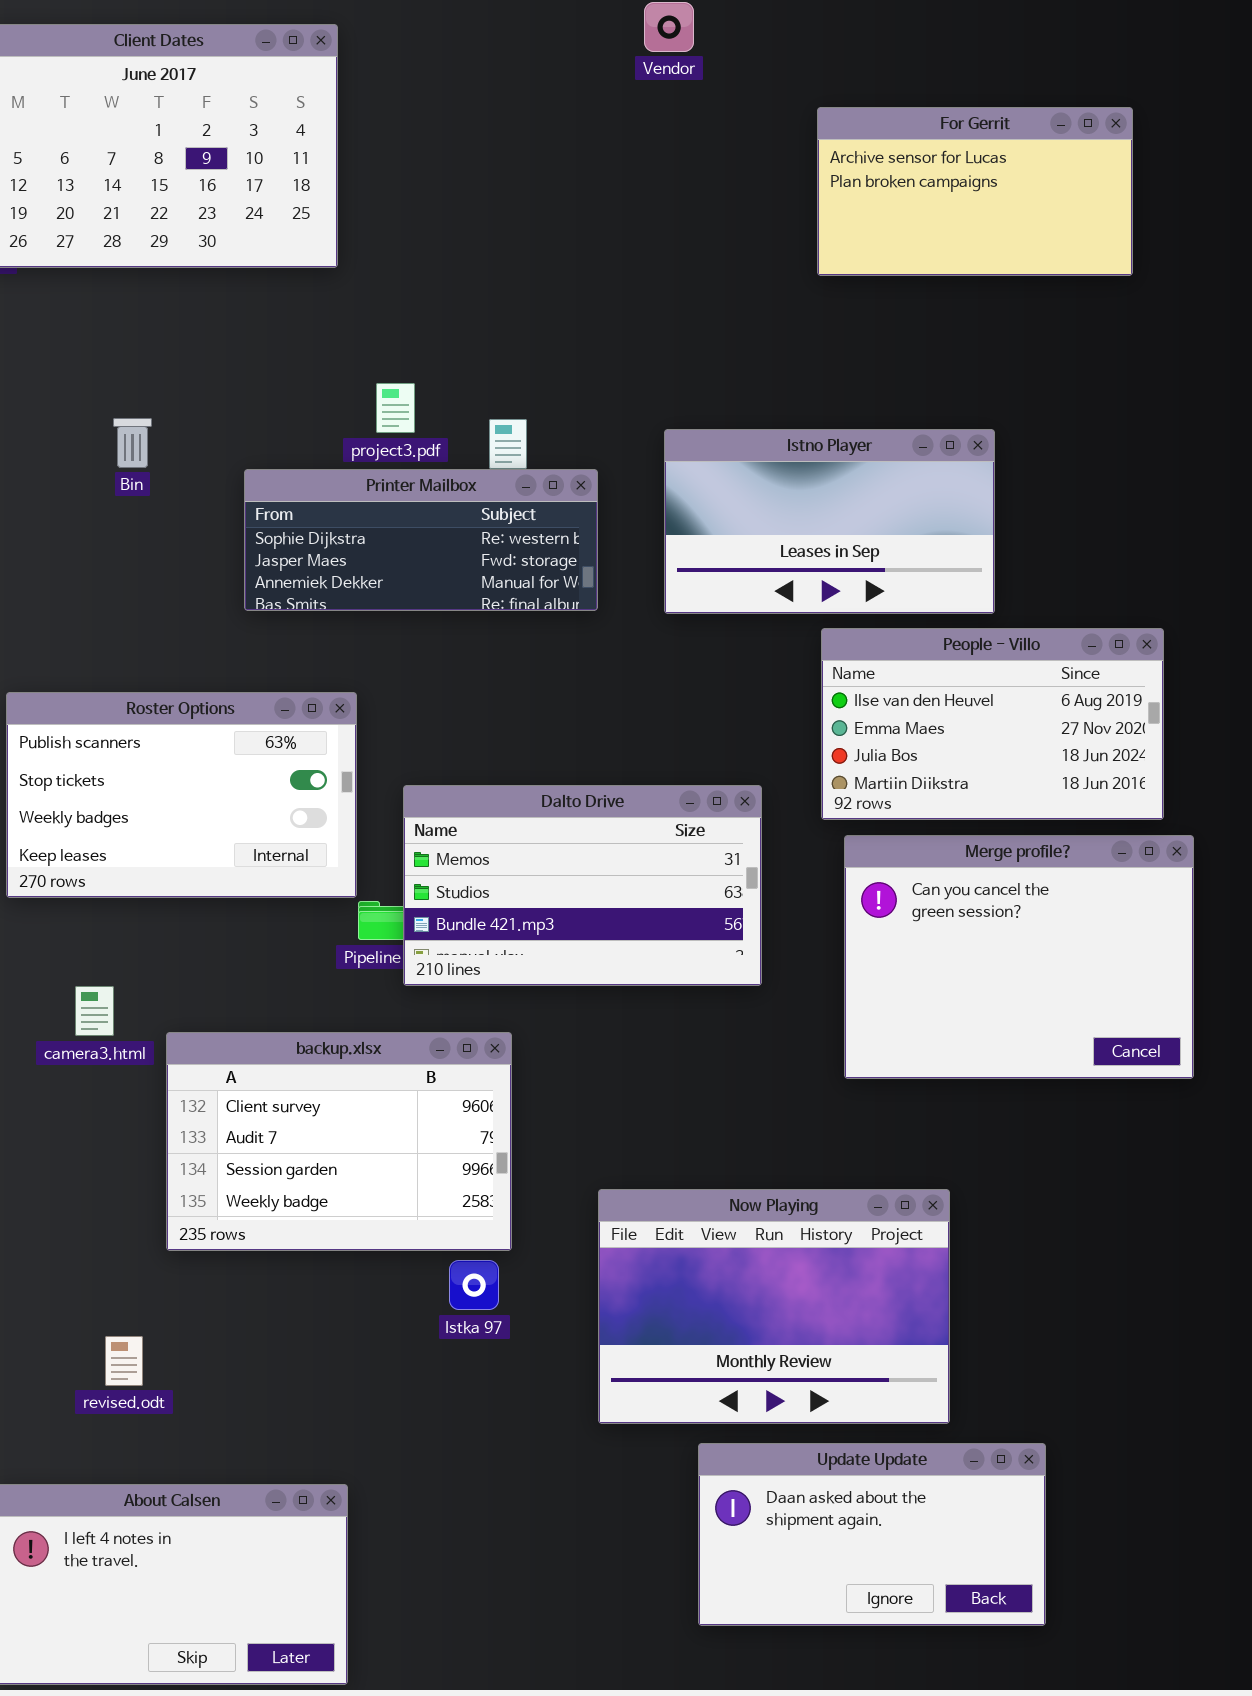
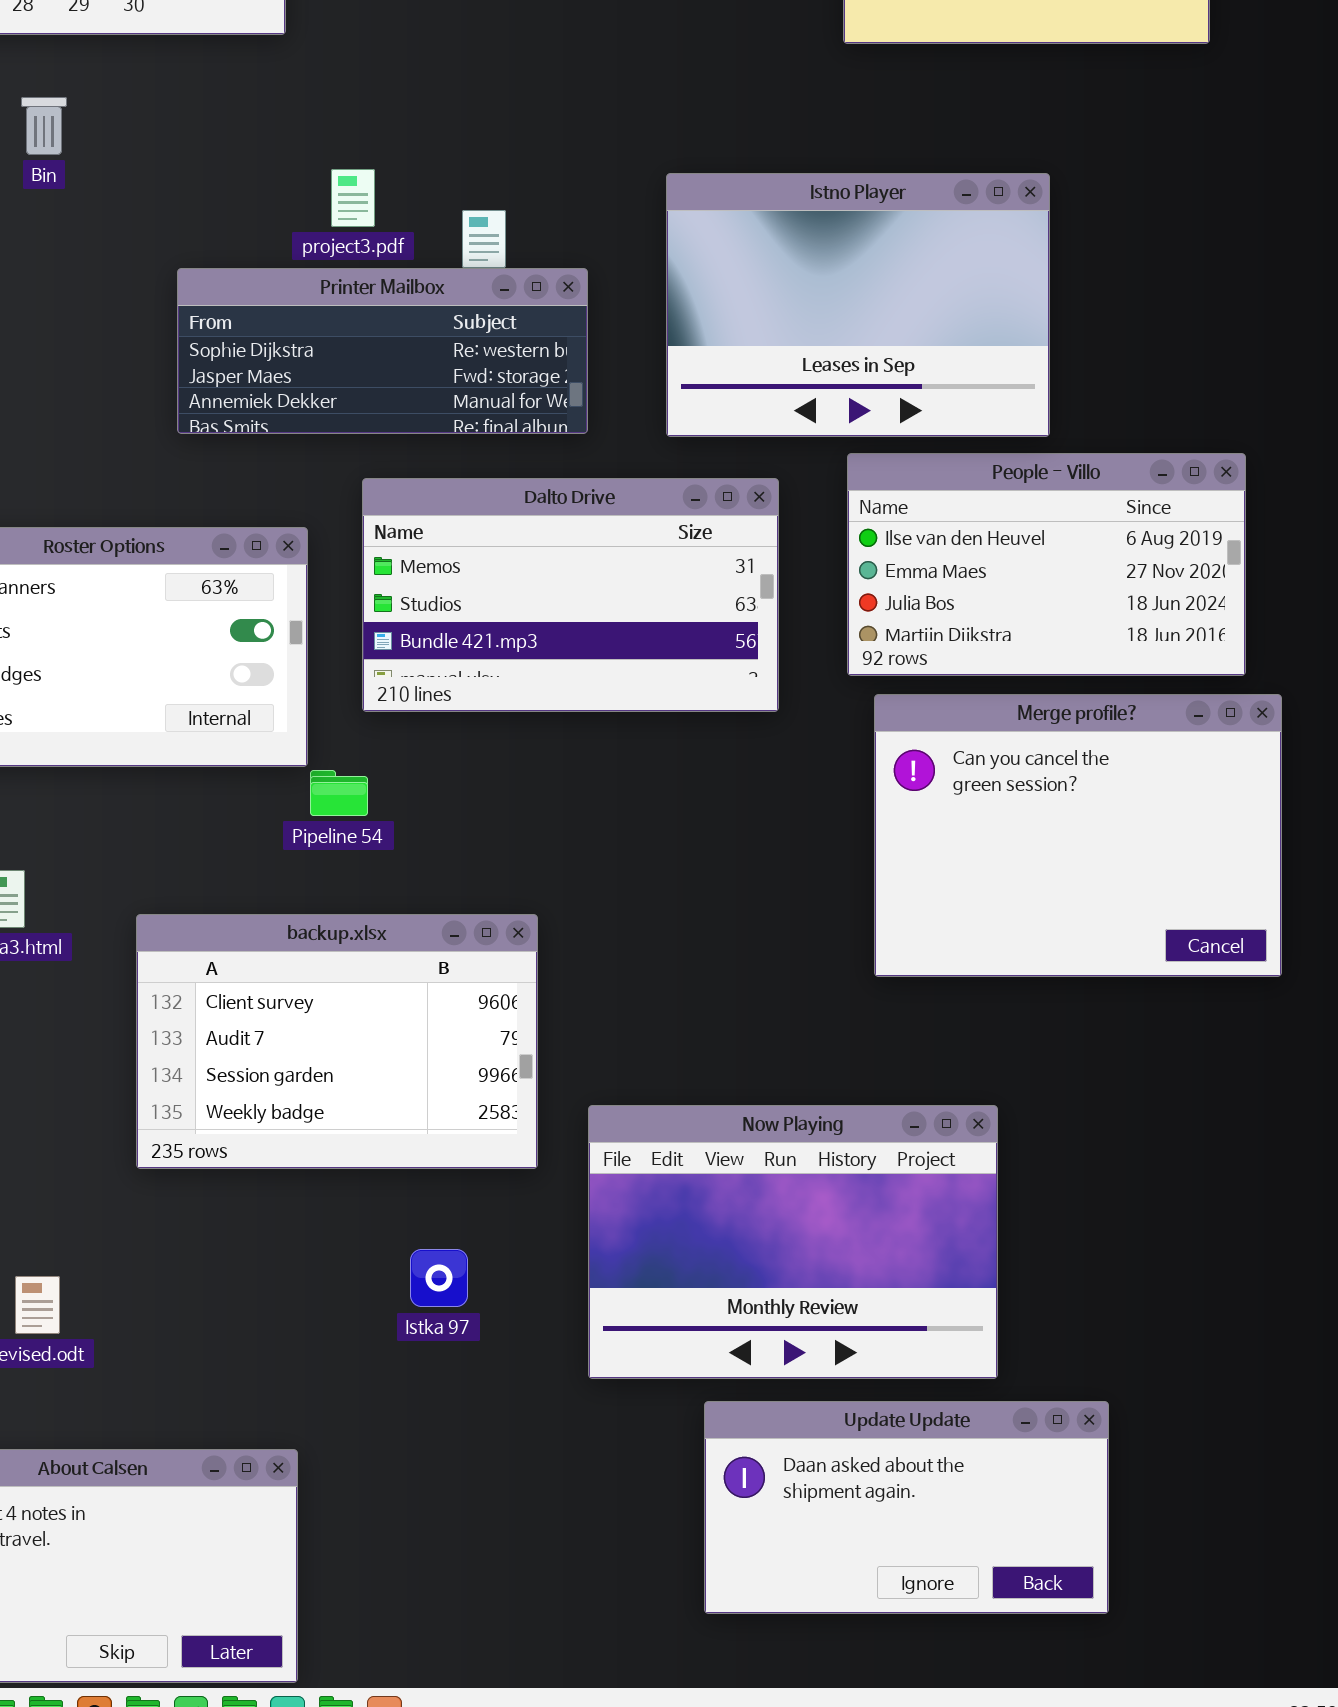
Bin: [113,418,152,468] -> [21,97,67,155], moved
Istno Player: [664,429,995,614] -> [666,173,1050,437], resized
Dalto Drive: [403,785,762,986] -> [362,478,779,712], moved
backup.xlsx: [166,1032,512,1251] -> [136,914,538,1169], moved
Istka 97: [449,1260,499,1310] -> [410,1249,468,1307], moved

